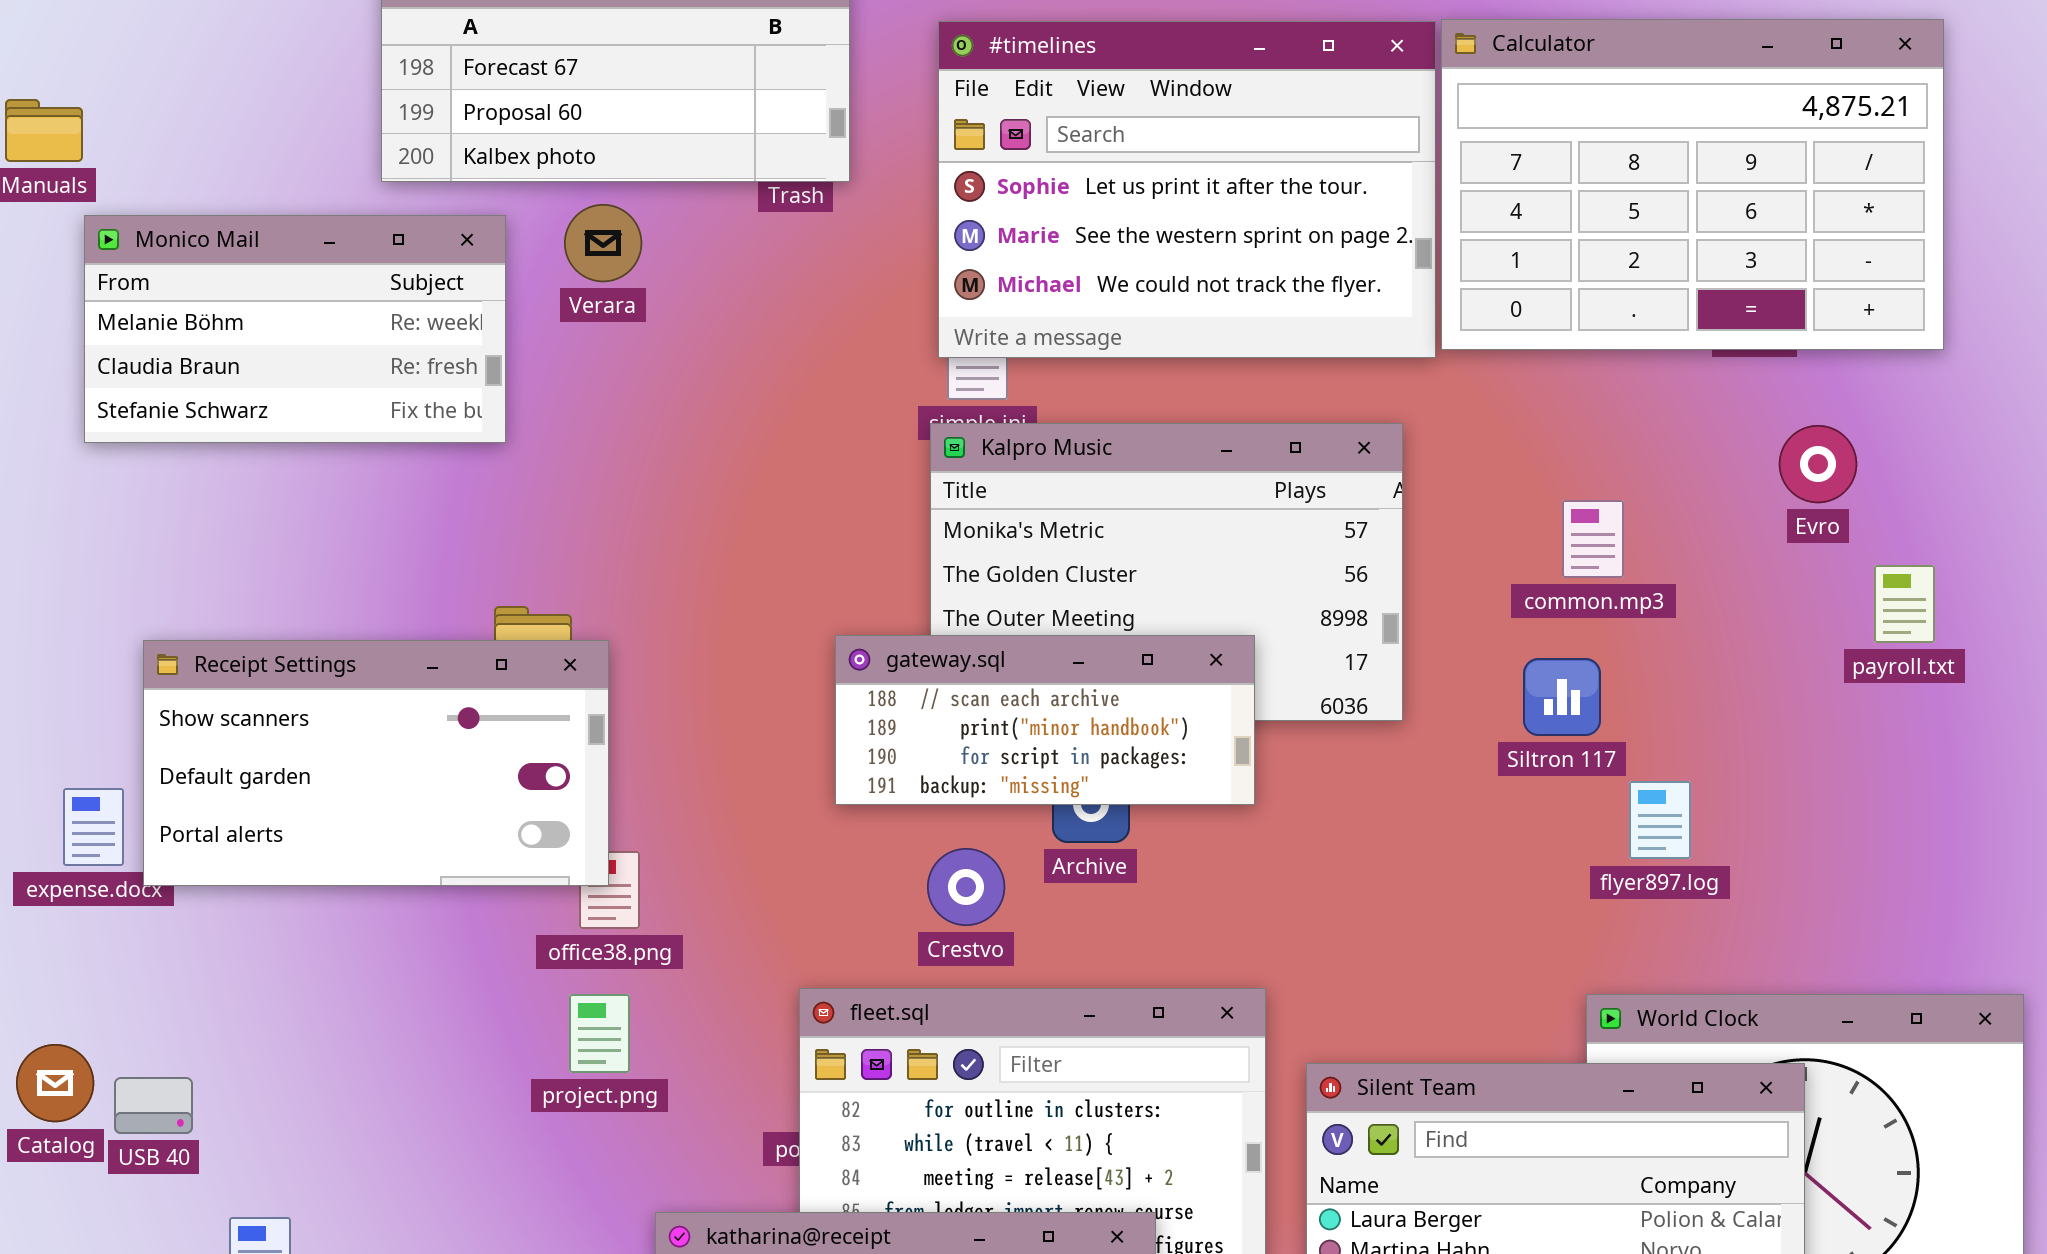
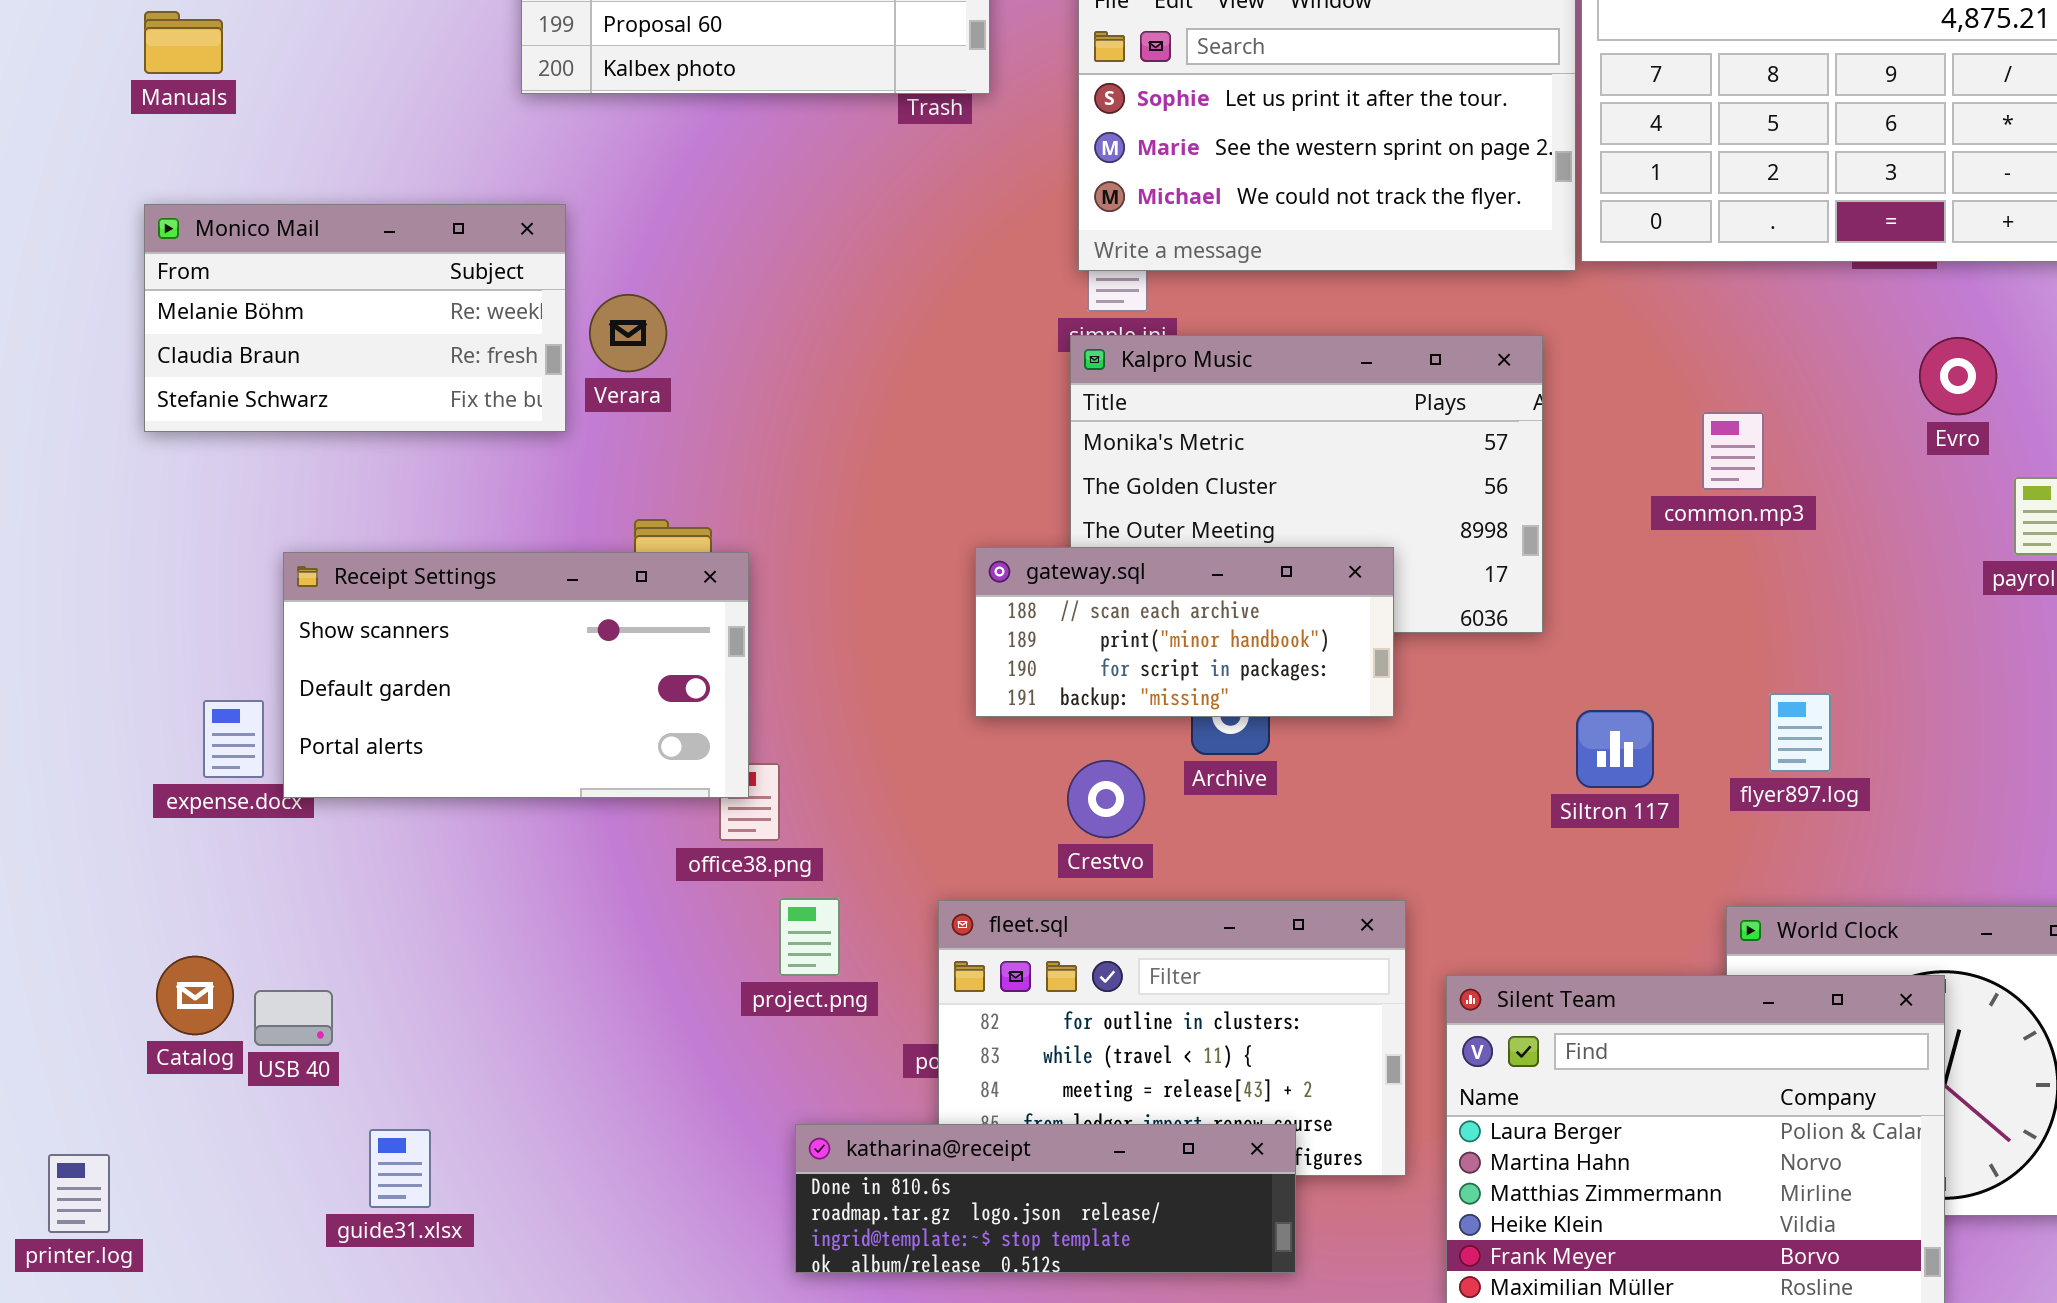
Verara: [564,204,642,282] -> [589,294,667,372], moved
Monico Mail: [84,215,506,443] -> [144,204,566,432], moved
Siltron 117: [1523,658,1601,736] -> [1576,710,1654,788], moved
project.png: [569,994,630,1073] -> [779,898,840,976], moved

